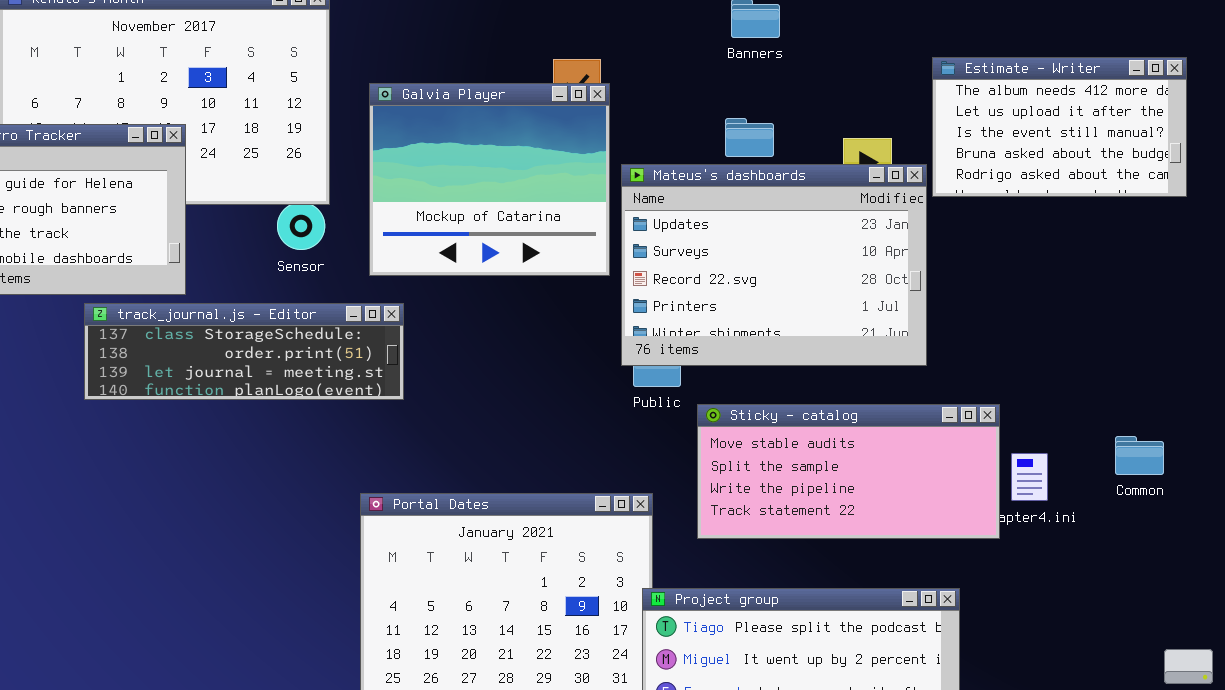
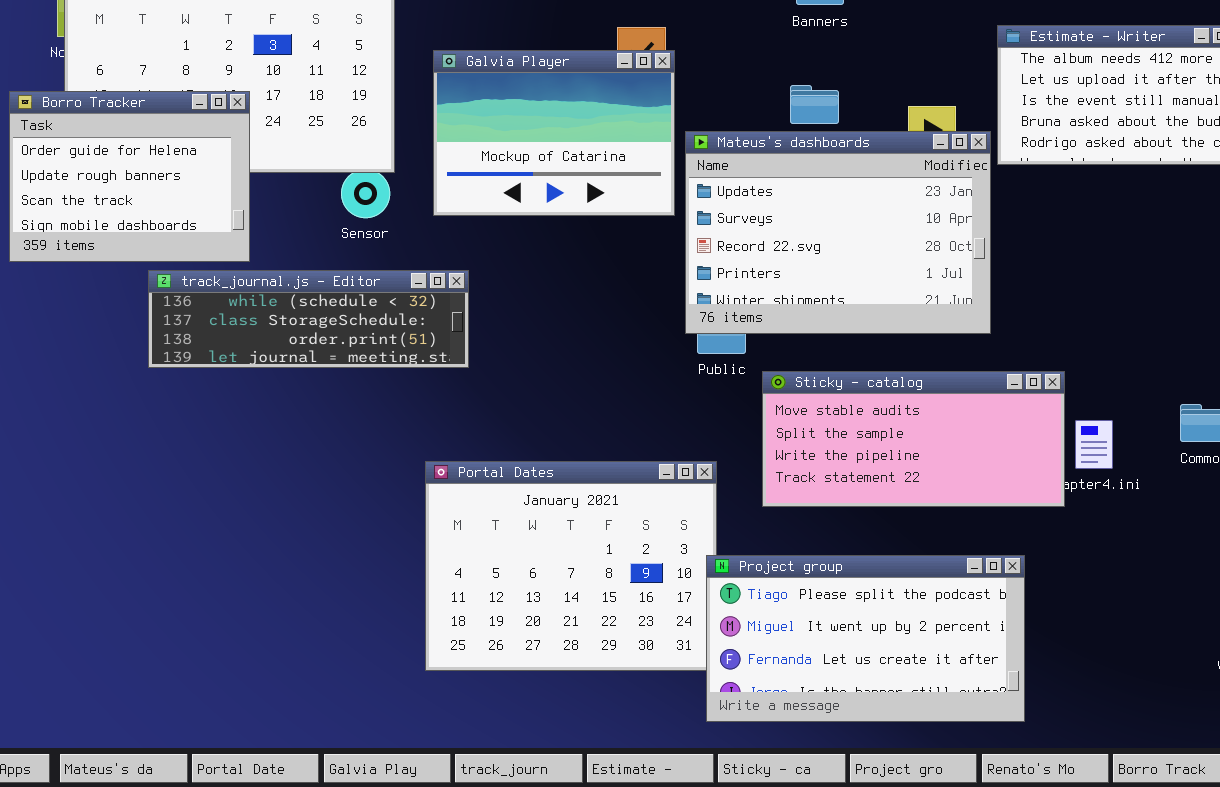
Galvia Player: [369,83,610,276] -> [433,50,675,216], resized
track_journal.js - Editor: [84,303,404,400] -> [148,270,469,368], scrolled up 1 row

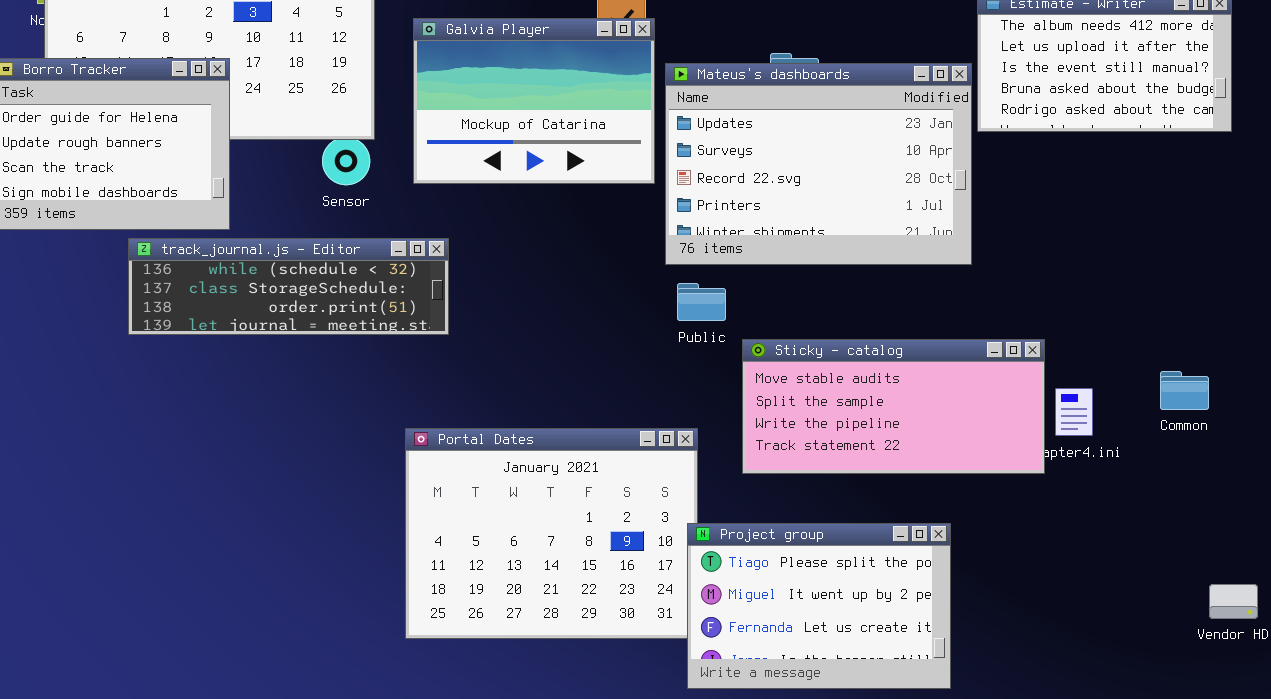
Mateus's dashboards: [685,131,991,334] -> [665,63,972,265], moved
Project group: [706,555,1025,722] -> [687,523,951,689], resized

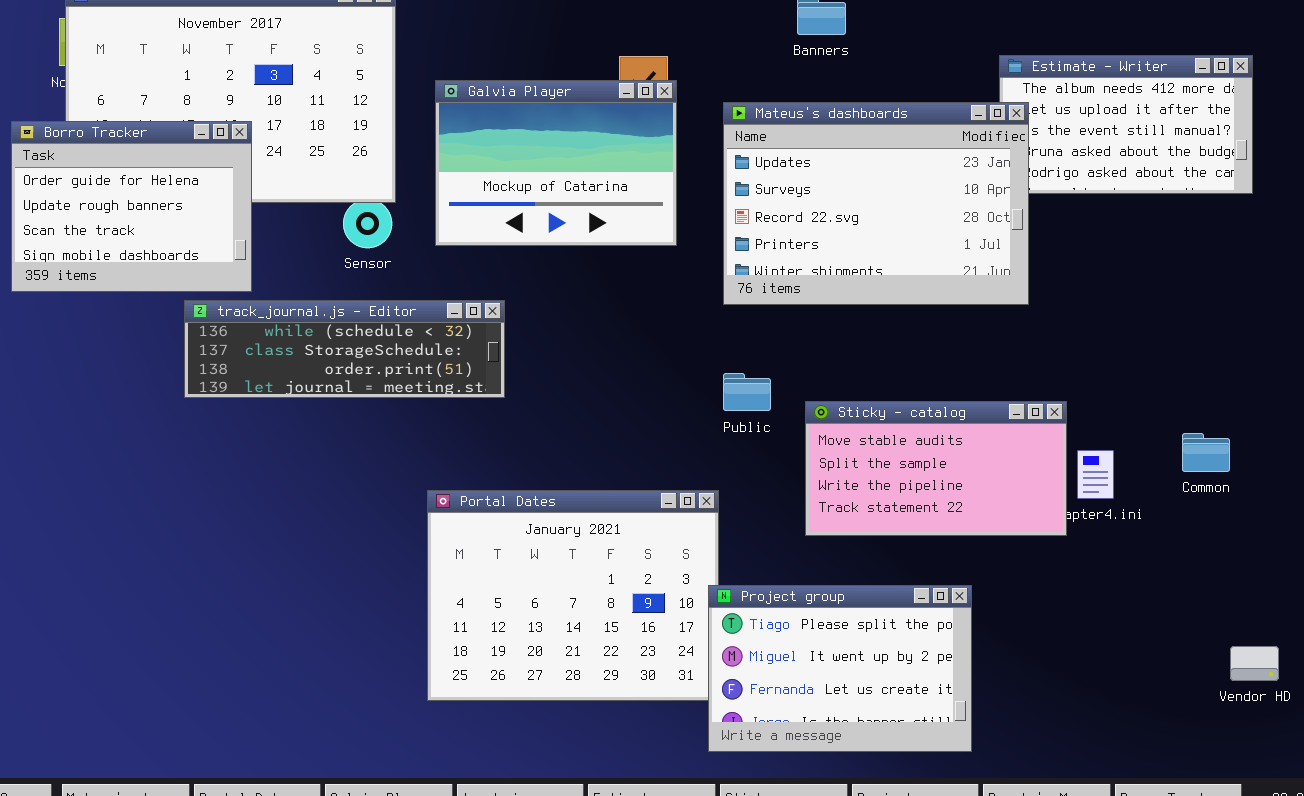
Mateus's dashboards: [665,63,972,265] -> [723,102,1029,305], moved
track_journal.js - Editor: [128,238,449,335] -> [184,300,505,398], moved
Public: [677,283,726,321] -> [723,373,771,411], moved
Sticky - catalog: [742,339,1045,474] -> [805,401,1067,536], resized

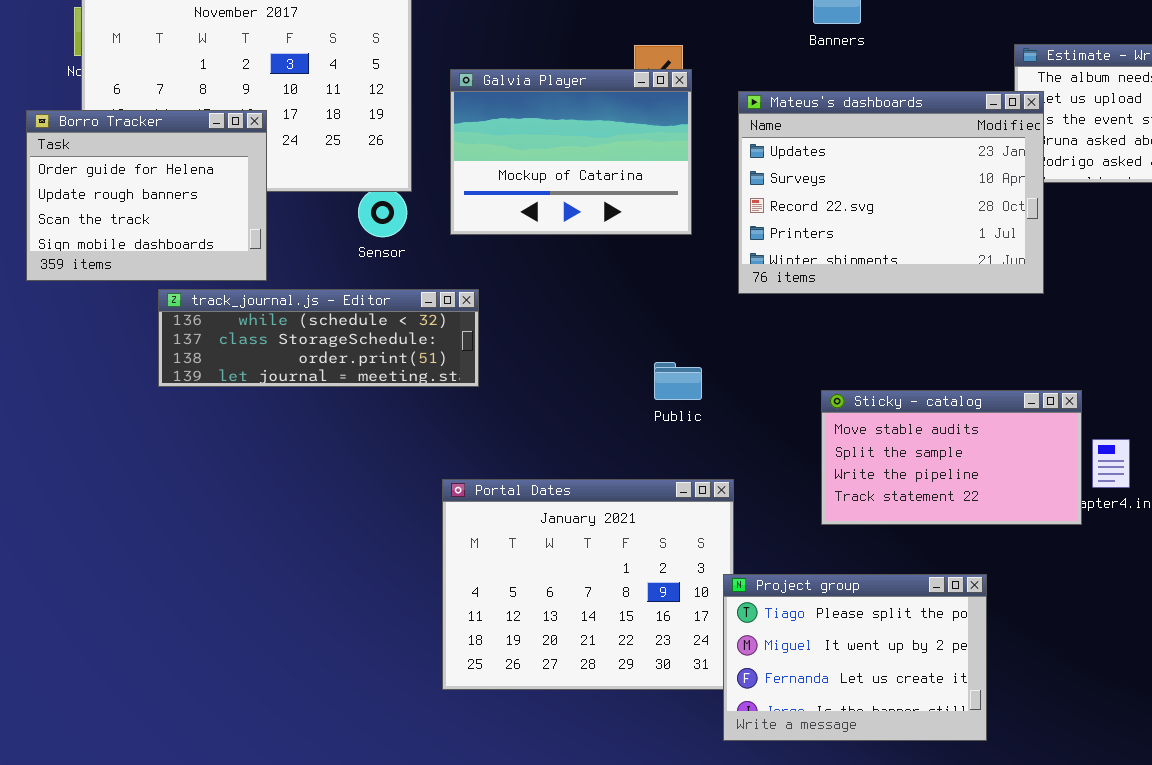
track_journal.js - Editor: [184,300,505,398] -> [158,289,479,387], moved
Public: [723,373,771,411] -> [654,362,702,400], moved

